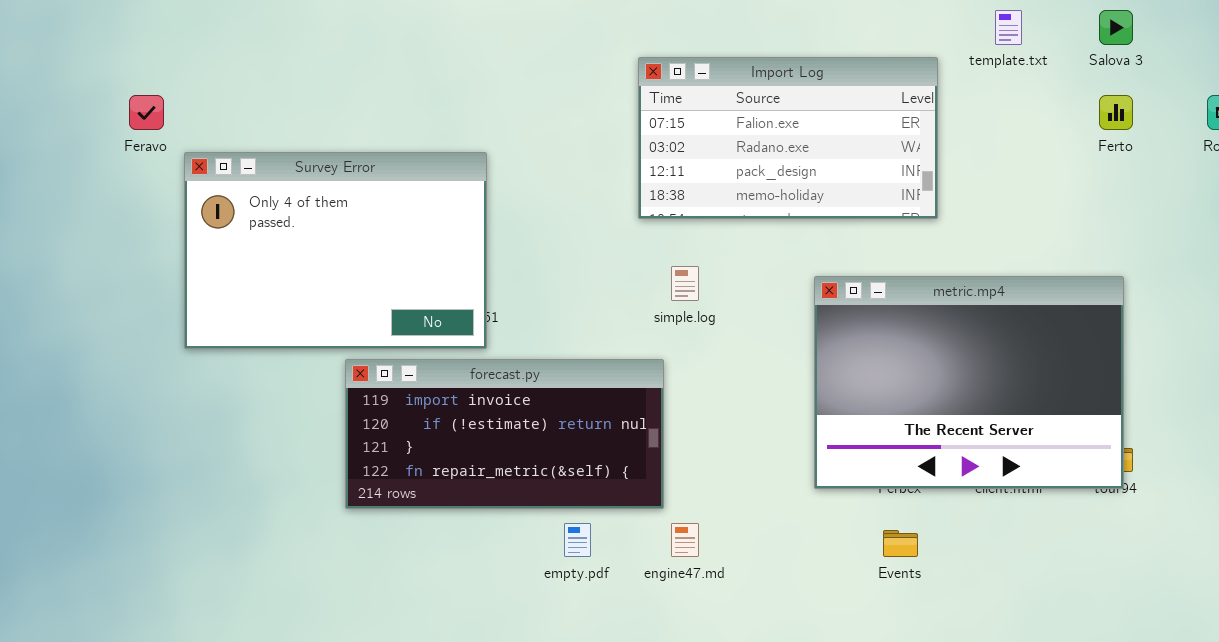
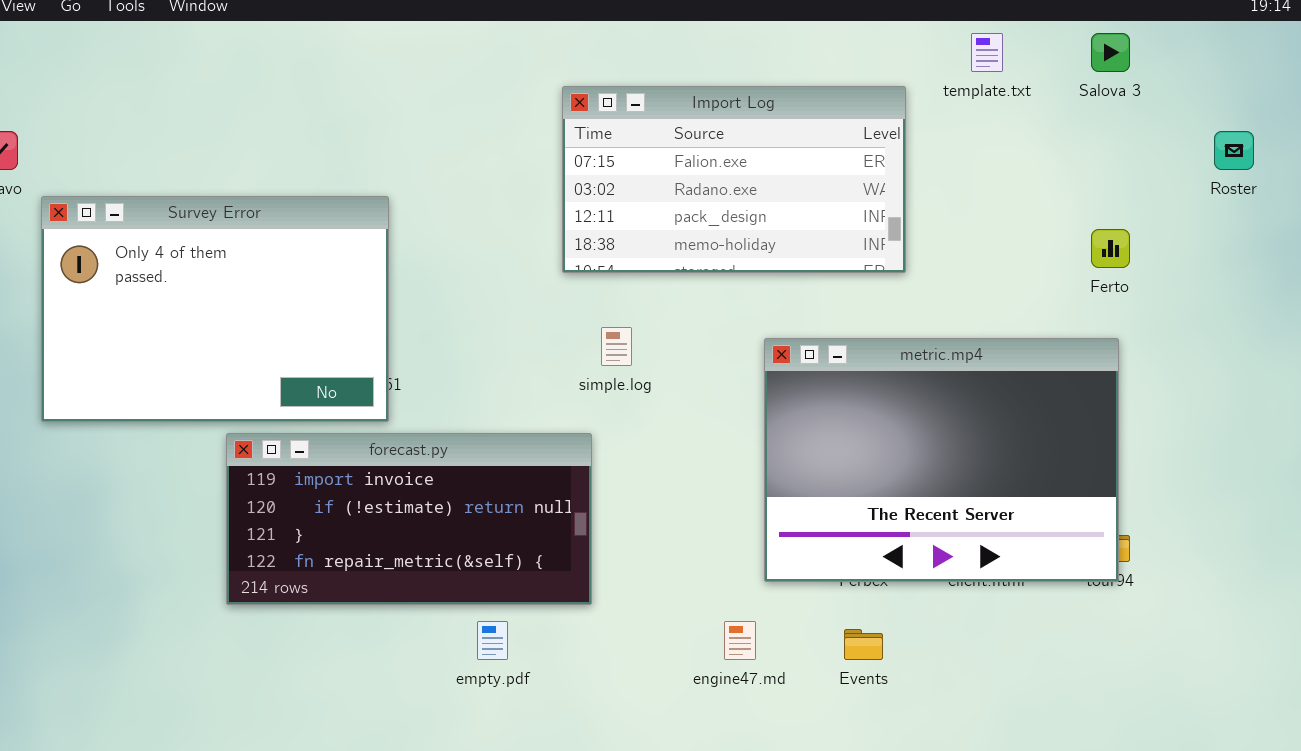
Ferto: [1099,95,1133,130] -> [1091,229,1130,268], moved
engine47.md: [671,523,699,557] -> [724,621,756,660], moved

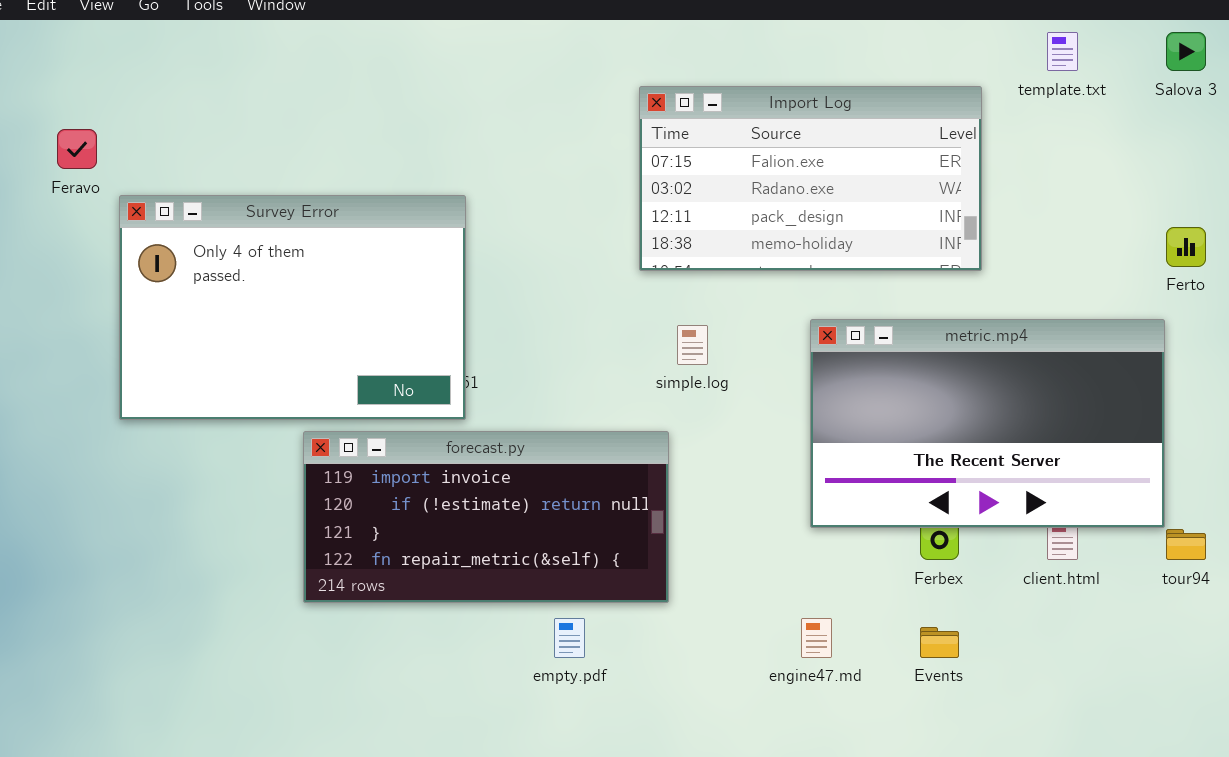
metric.mp4: [764,338,1119,582] -> [810,319,1165,528], moved, resized

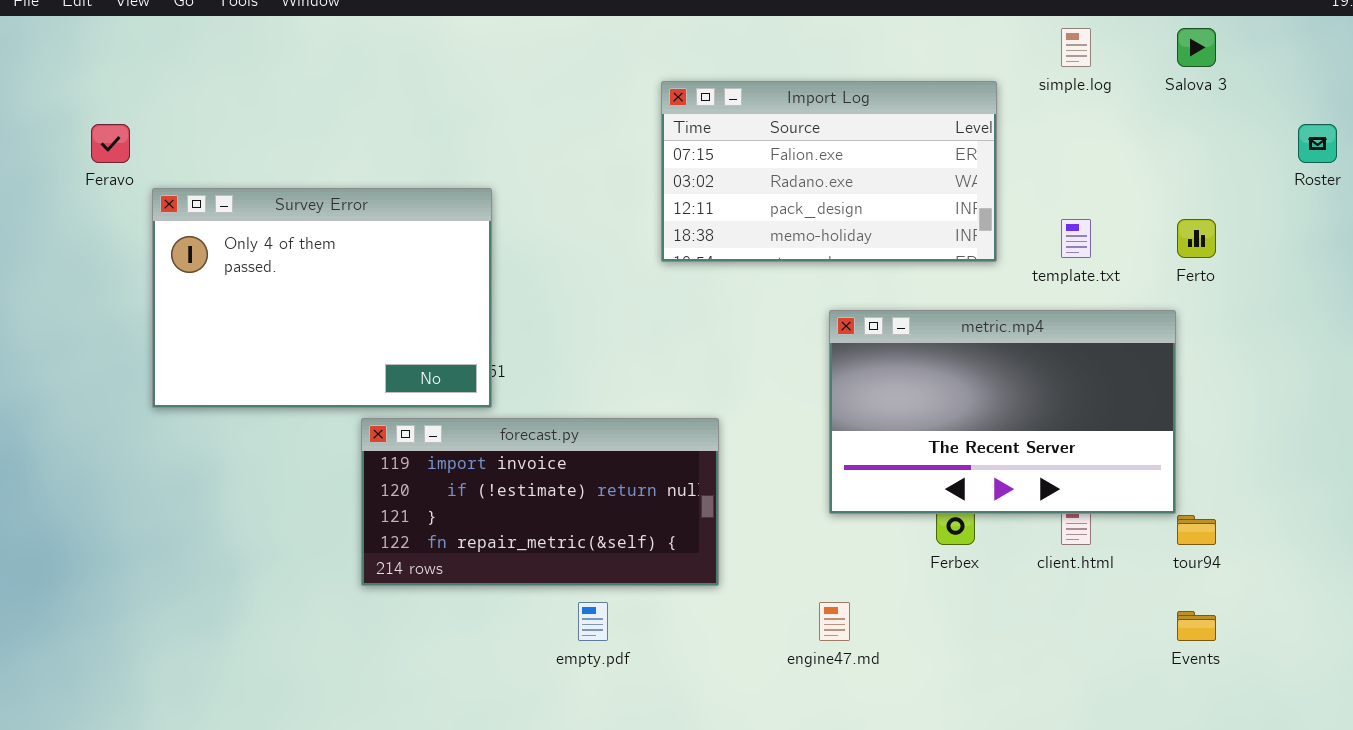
template.txt: [1047,32,1078,71] -> [1061,219,1091,258], moved
simple.log: [677,325,708,365] -> [1061,28,1091,67], moved
forecast.py: [303,431,669,603] -> [361,418,719,586], moved
Events: [920,627,959,658] -> [1177,611,1216,641], moved

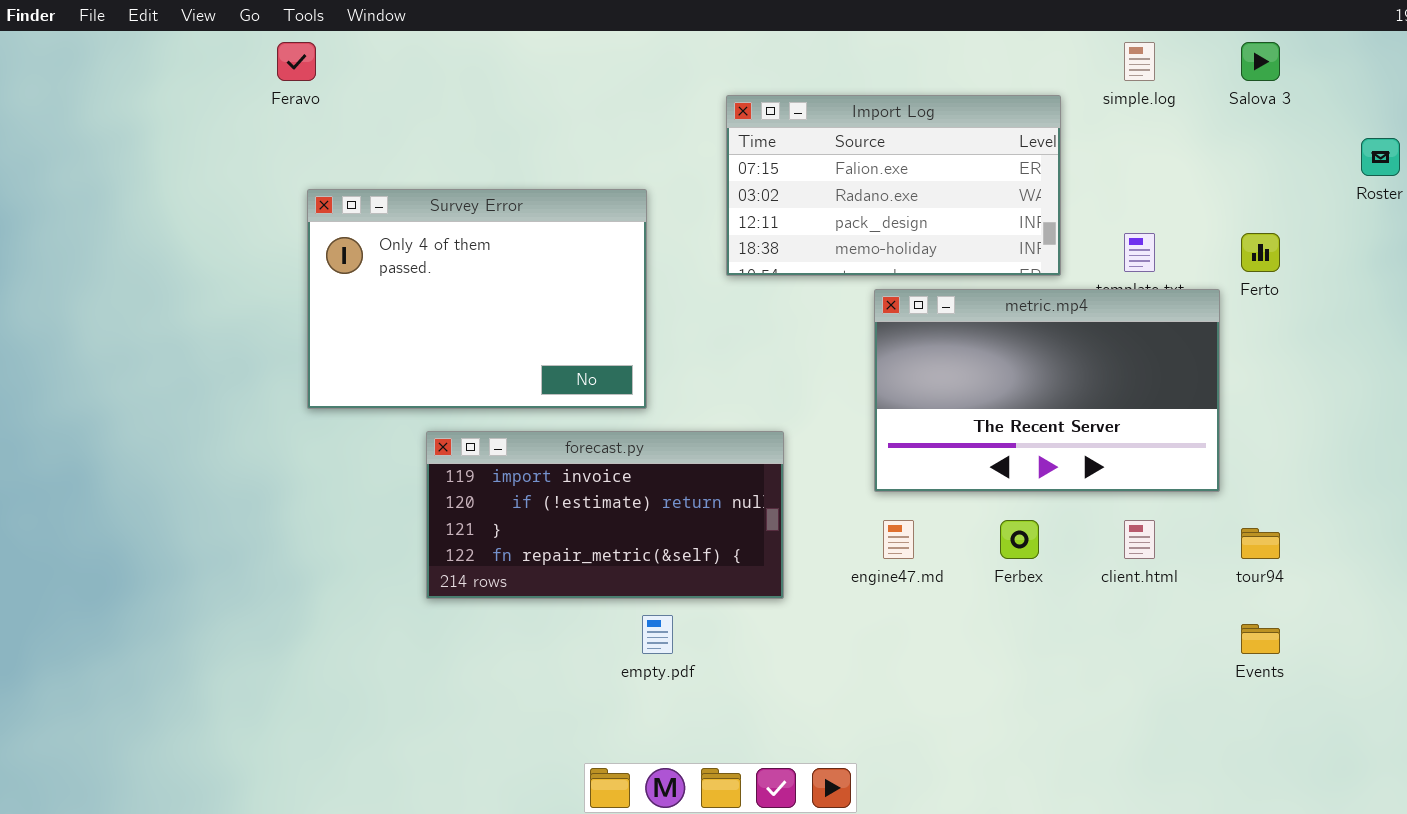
Feravo: [91,124,130,163] -> [277,42,316,81], moved
Survey Error: [152,188,492,408] -> [307,189,647,409], moved
metric.mp4: [829,310,1176,514] -> [874,289,1220,492], moved
engine47.md: [819,602,850,641] -> [883,520,914,559], moved

